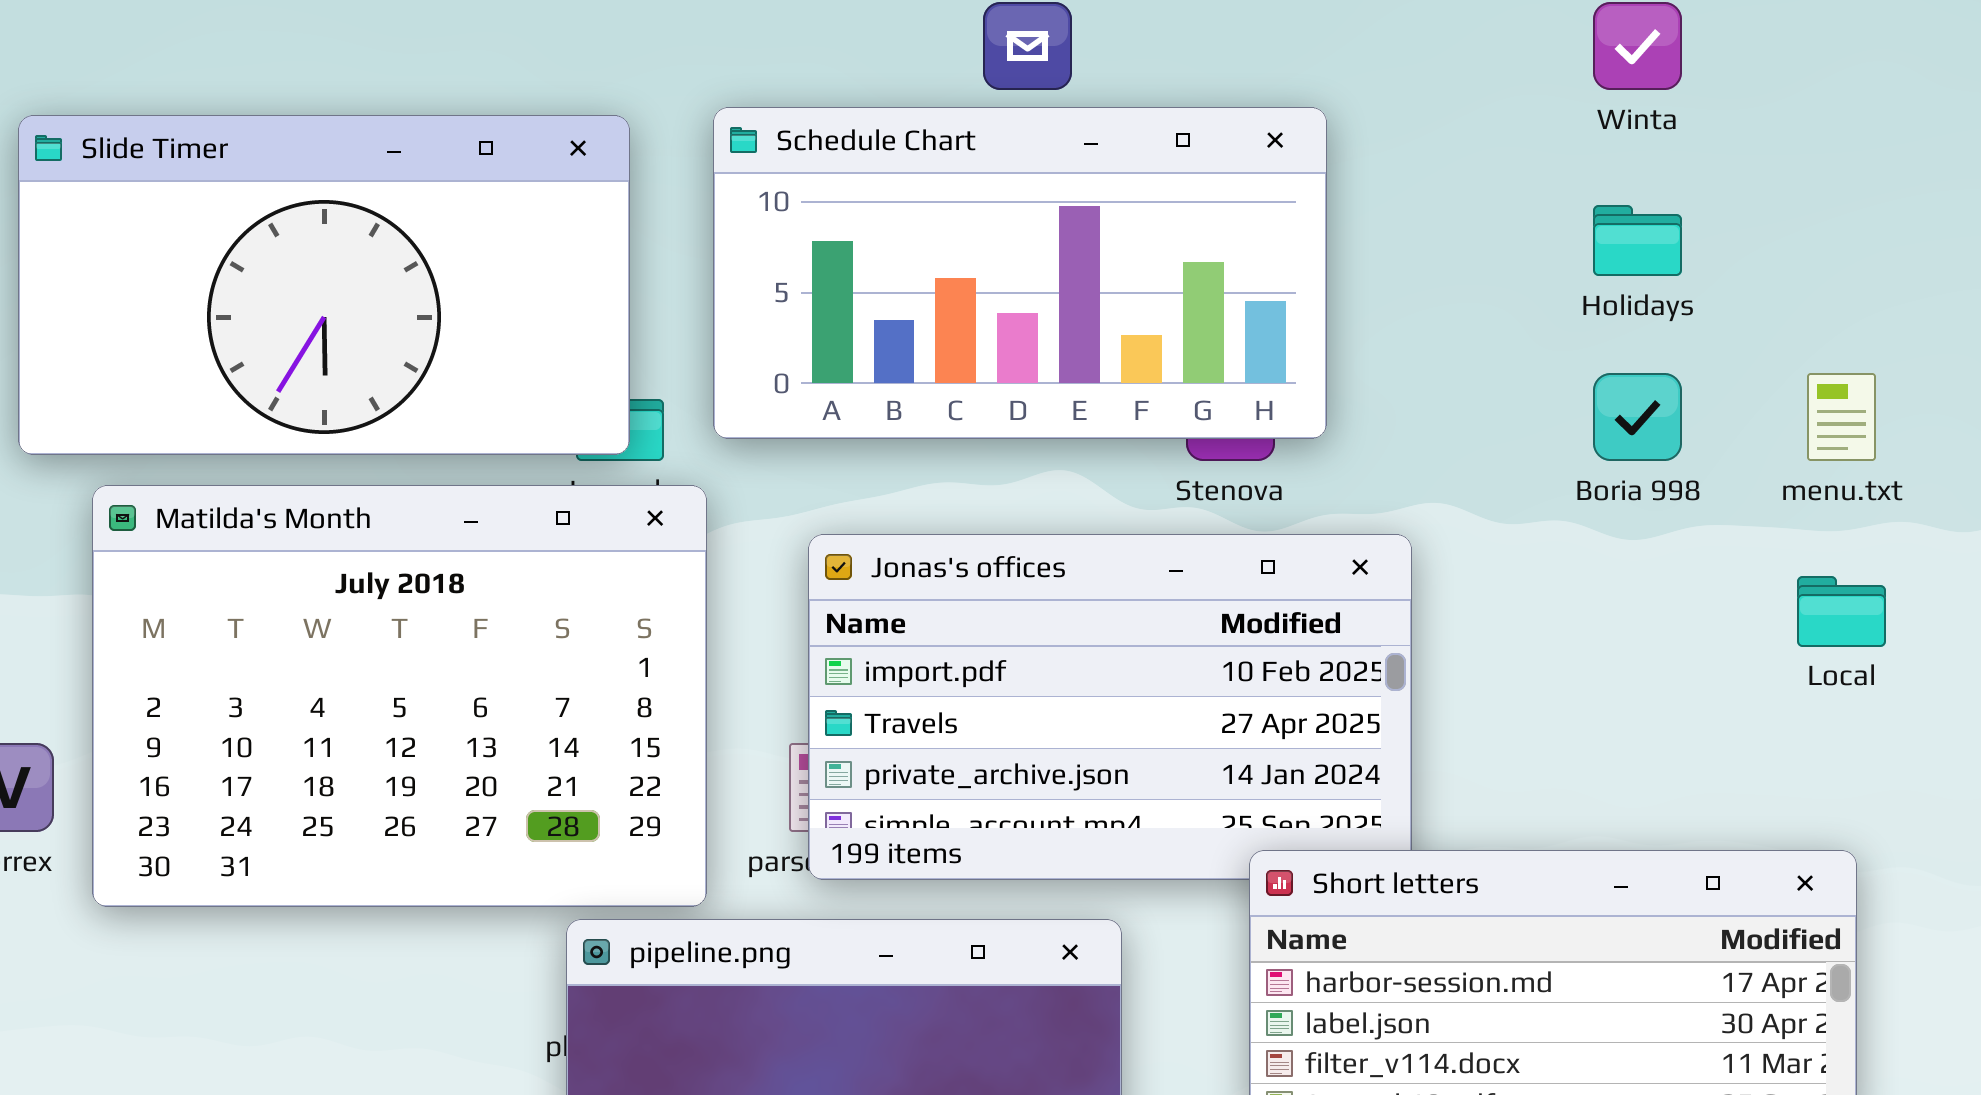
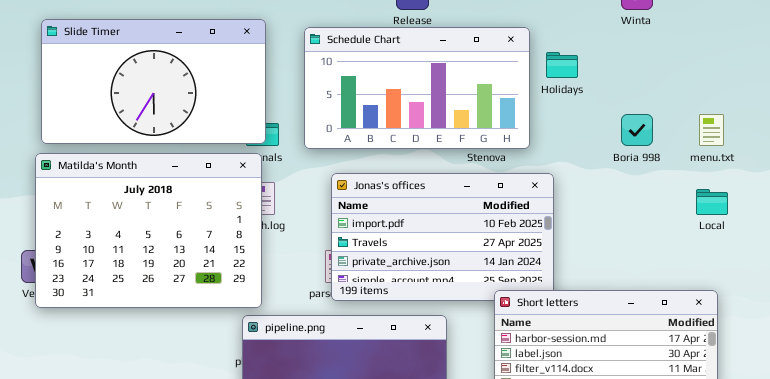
Schedule Chart: [713,107,1327,439] -> [304,27,530,149], moved
Holidays: [1593,205,1682,276] -> [546,52,578,78], moved
Matilda's Month: [92,485,707,907] -> [35,153,262,308], moved

